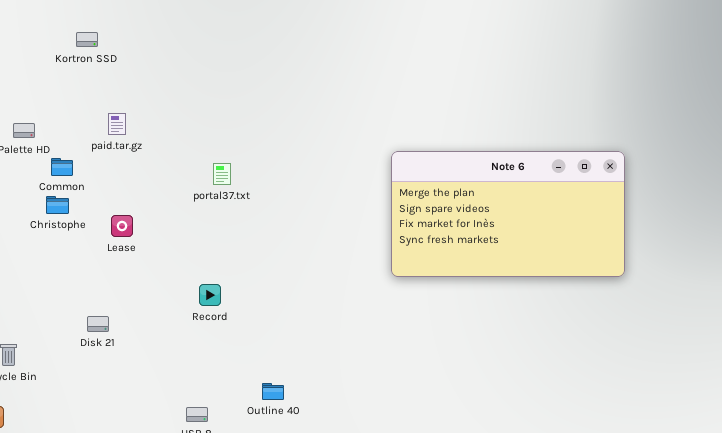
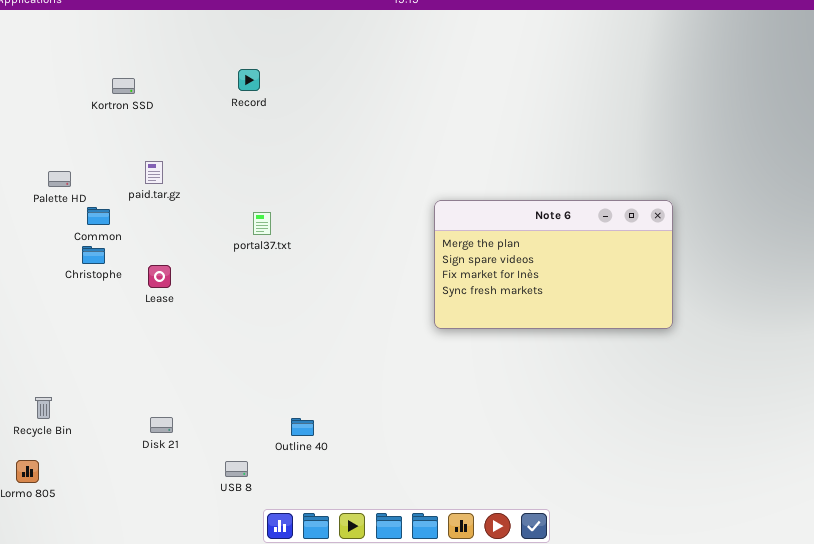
Record: [199,284,221,306] -> [238,69,260,91], moved
Disk 21: [87,316,109,332] -> [150,417,173,433], moved
Outline 40: [262,383,284,400] -> [291,418,314,436], moved

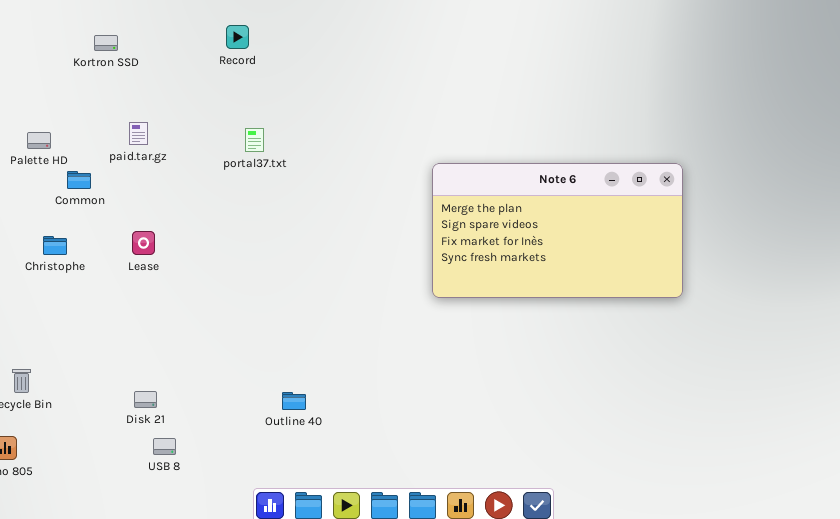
portal37.txt: [253,212,271,235] -> [245,128,264,152], moved
Christophe: [82,246,105,264] -> [43,236,67,255], moved
USB 8: [225,461,248,477] -> [153,438,176,455], moved

